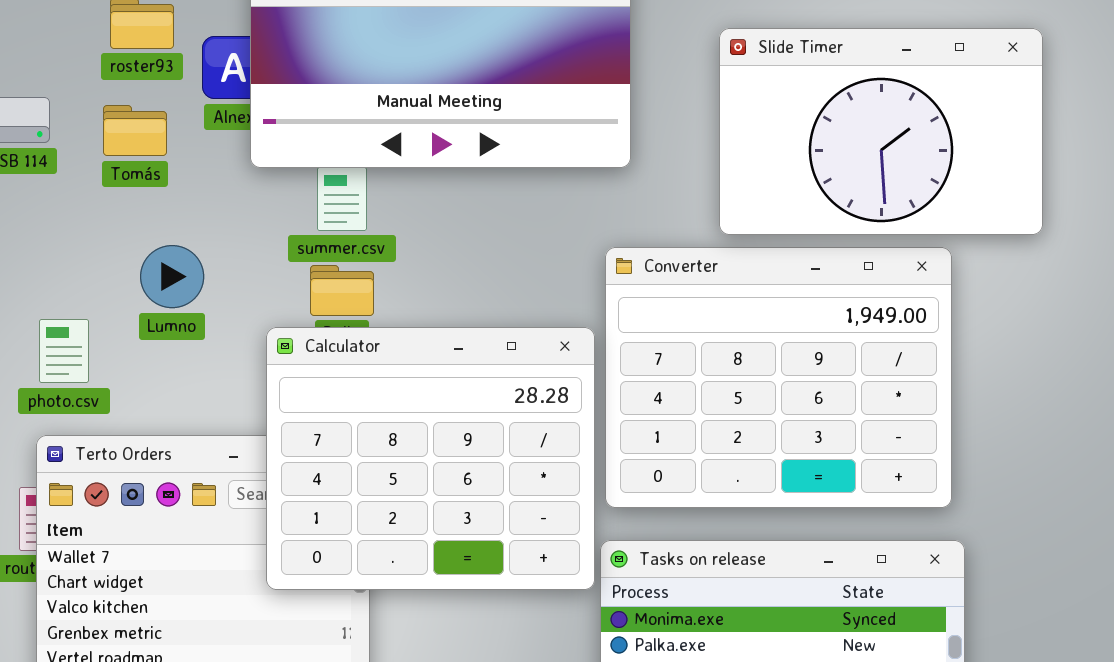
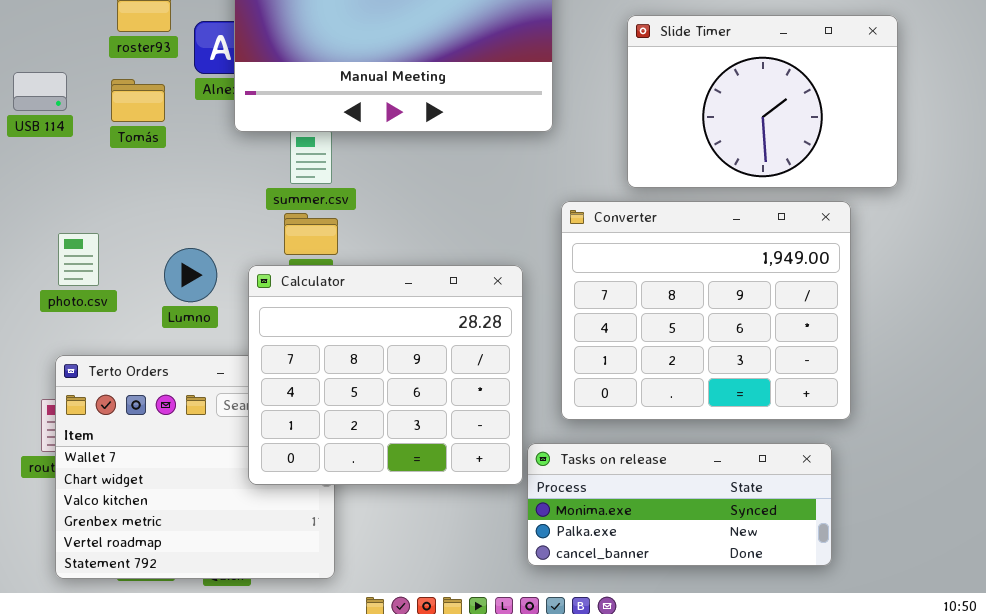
Lumno: [140,245,204,308] -> [164,248,217,302], moved
Converter: [605,247,952,508] -> [561,201,851,420], moved
photo.csv: [39,319,89,383] -> [58,233,99,286], moved

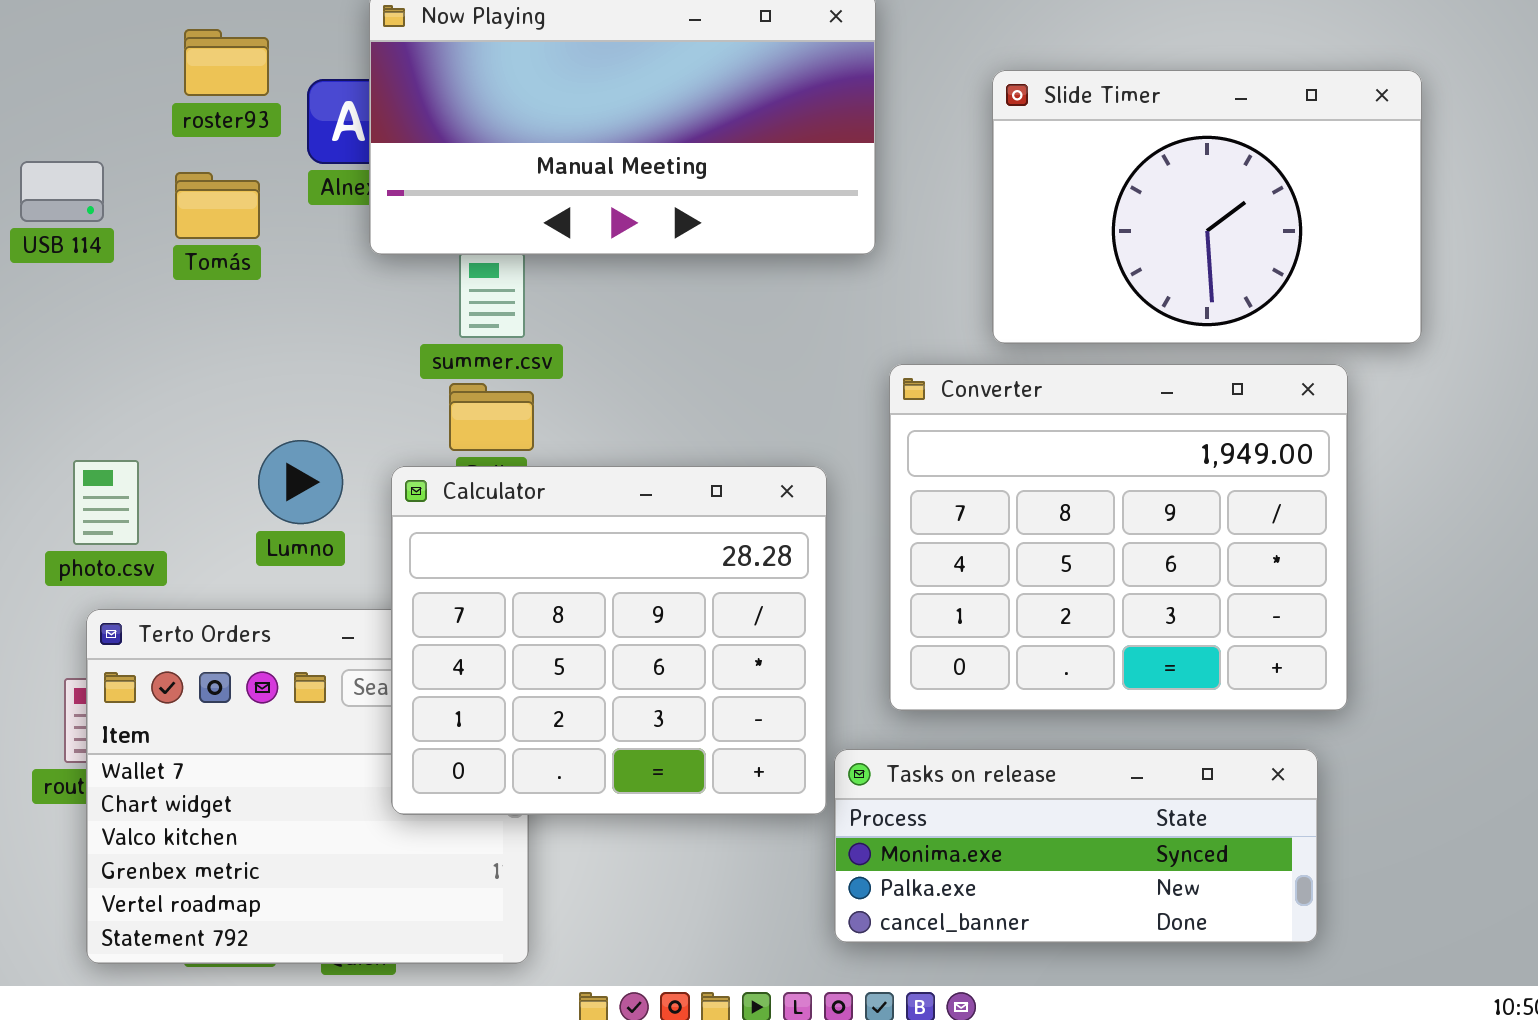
photo.csv: [58,233,99,286] -> [73,460,139,545], moved

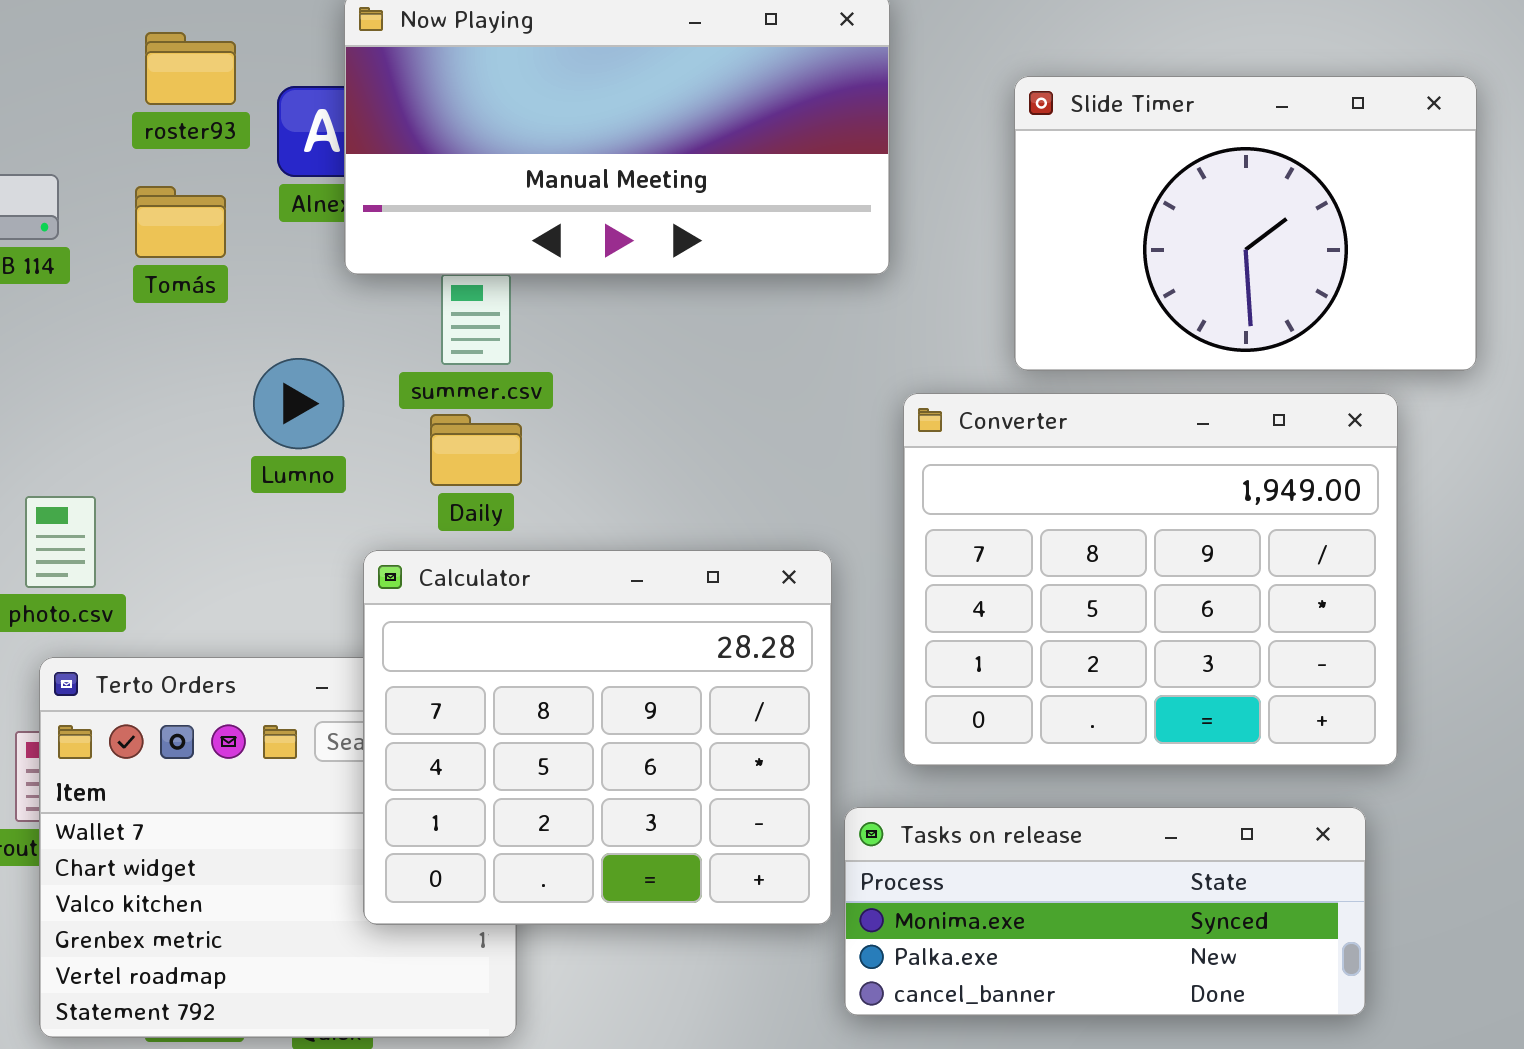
Lumno: [258,440,343,524] -> [253,358,344,449], moved
Calculator: [391,466,827,815] -> [363,550,832,925], moved

